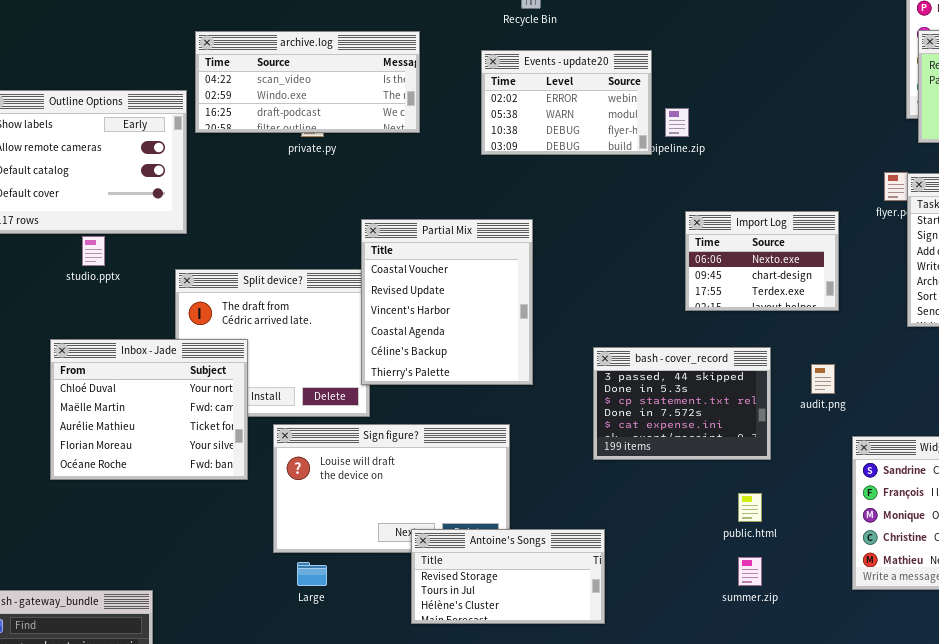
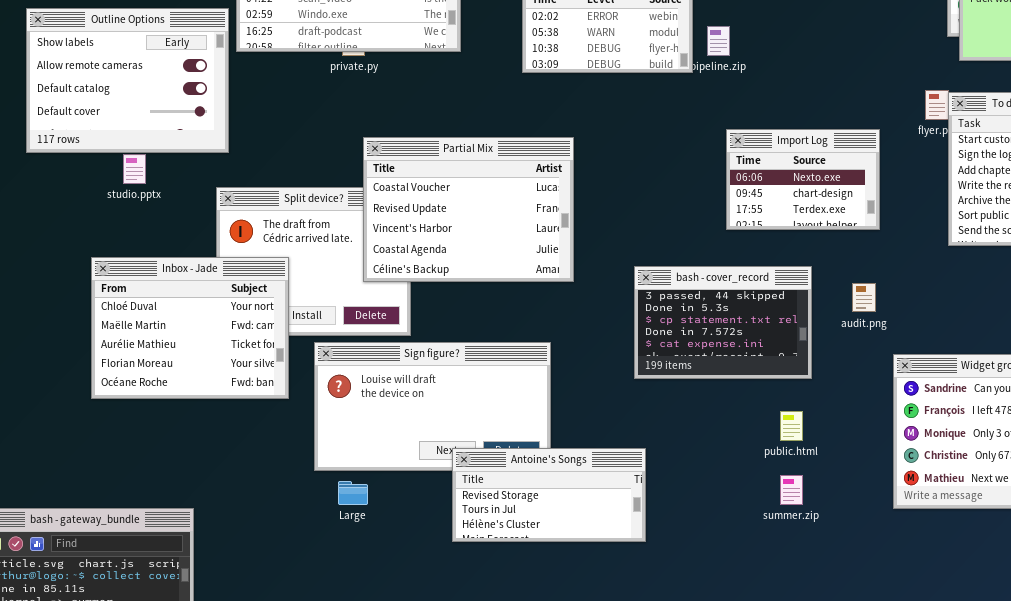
Partial Mix: [361,219,533,385] -> [363,137,574,282], resized

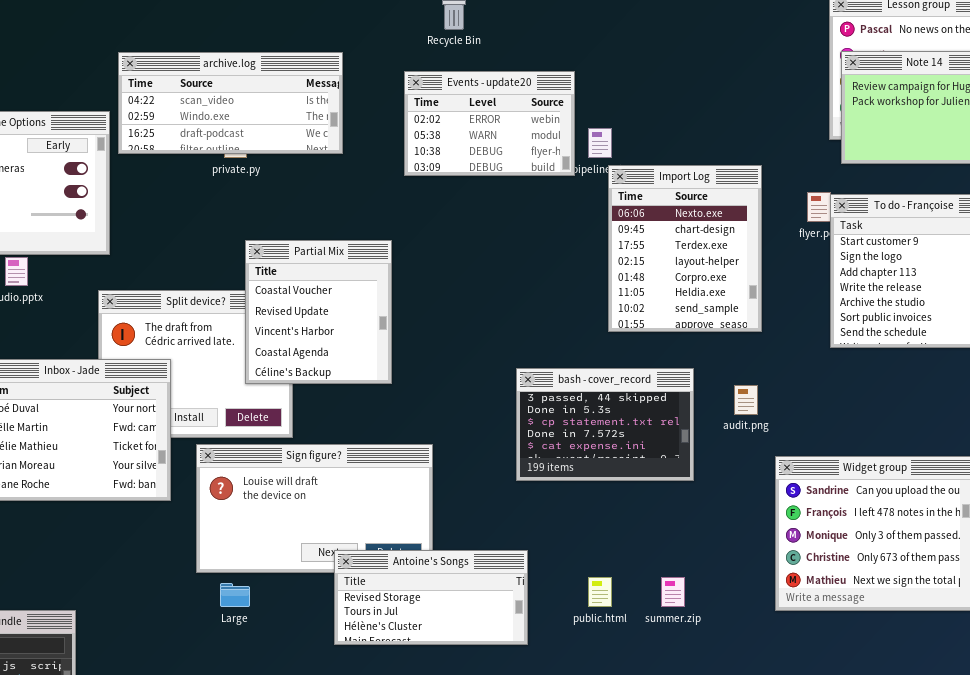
Import Log: [726,129,880,230] -> [608,165,762,332], resized
Partial Mix: [363,137,574,282] -> [245,240,392,384], resized
public.html: [780,411,803,441] -> [588,577,612,607], moved

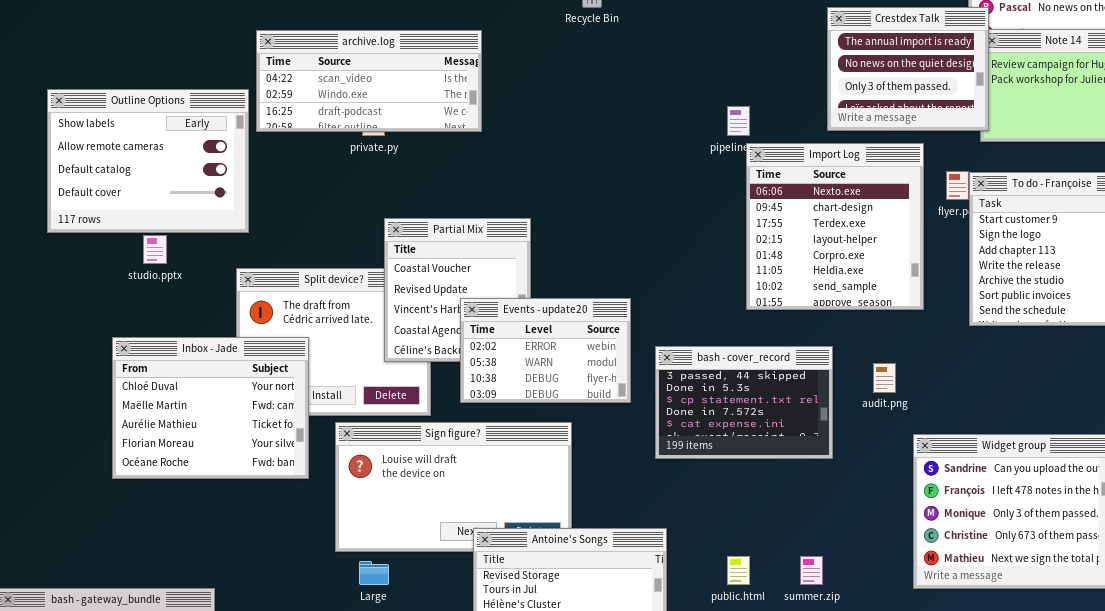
Crestdex Talk: none -> [827,7,989,131], opened
Events - update20: [404,71,575,176] -> [460,298,631,403], moved
Import Log: [608,165,762,332] -> [746,143,924,310], resized

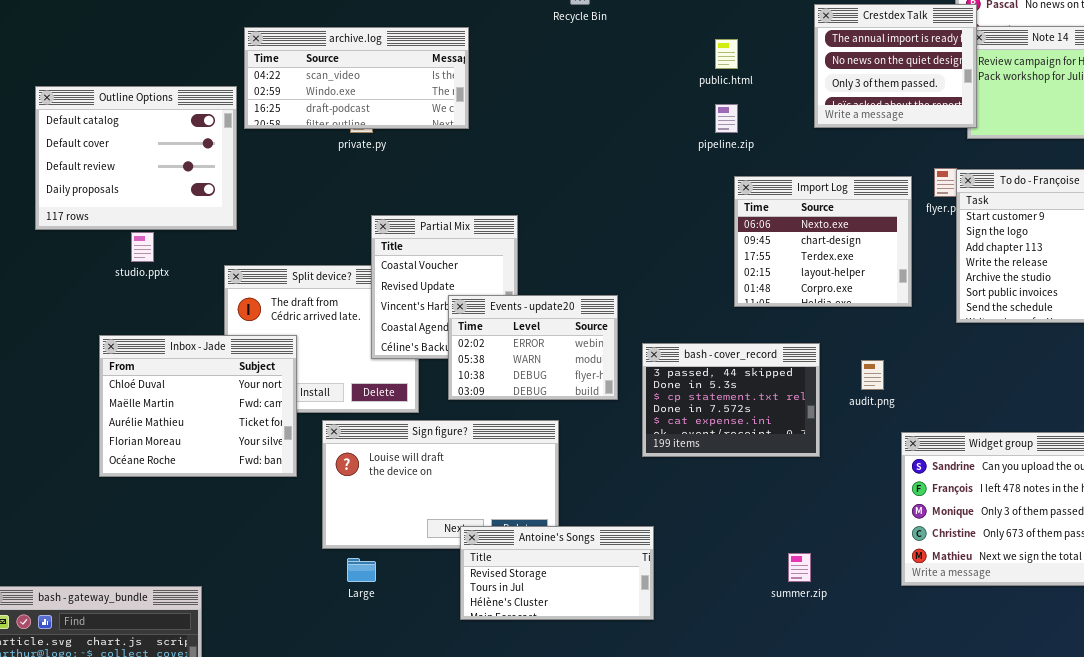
Outline Options: [47,89,249,233] -> [35,86,237,230], scrolled down 2 rows
Import Log: [746,143,924,310] -> [734,176,912,307], resized
public.html: [727,556,750,585] -> [715,39,738,69], moved

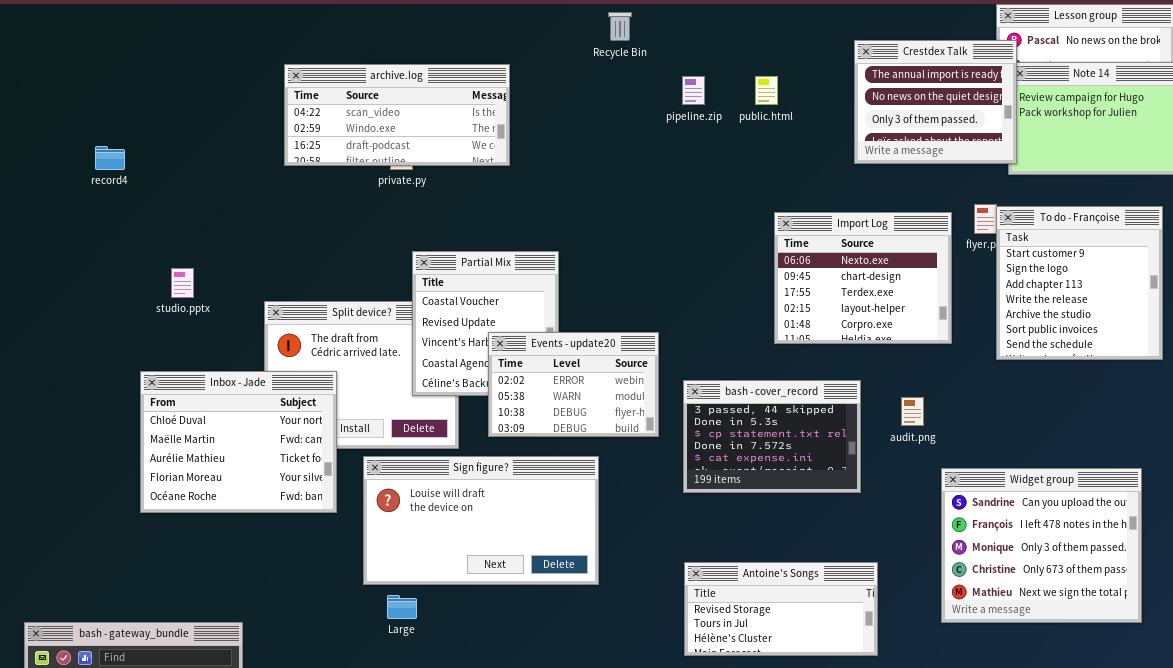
Outline Options: [35,86,237,230] -> none, closed
pipeline.zip: [715,104,738,133] -> [682,76,705,105], moved
Antoine's Songs: [460,526,654,620] -> [684,562,878,656], moved

